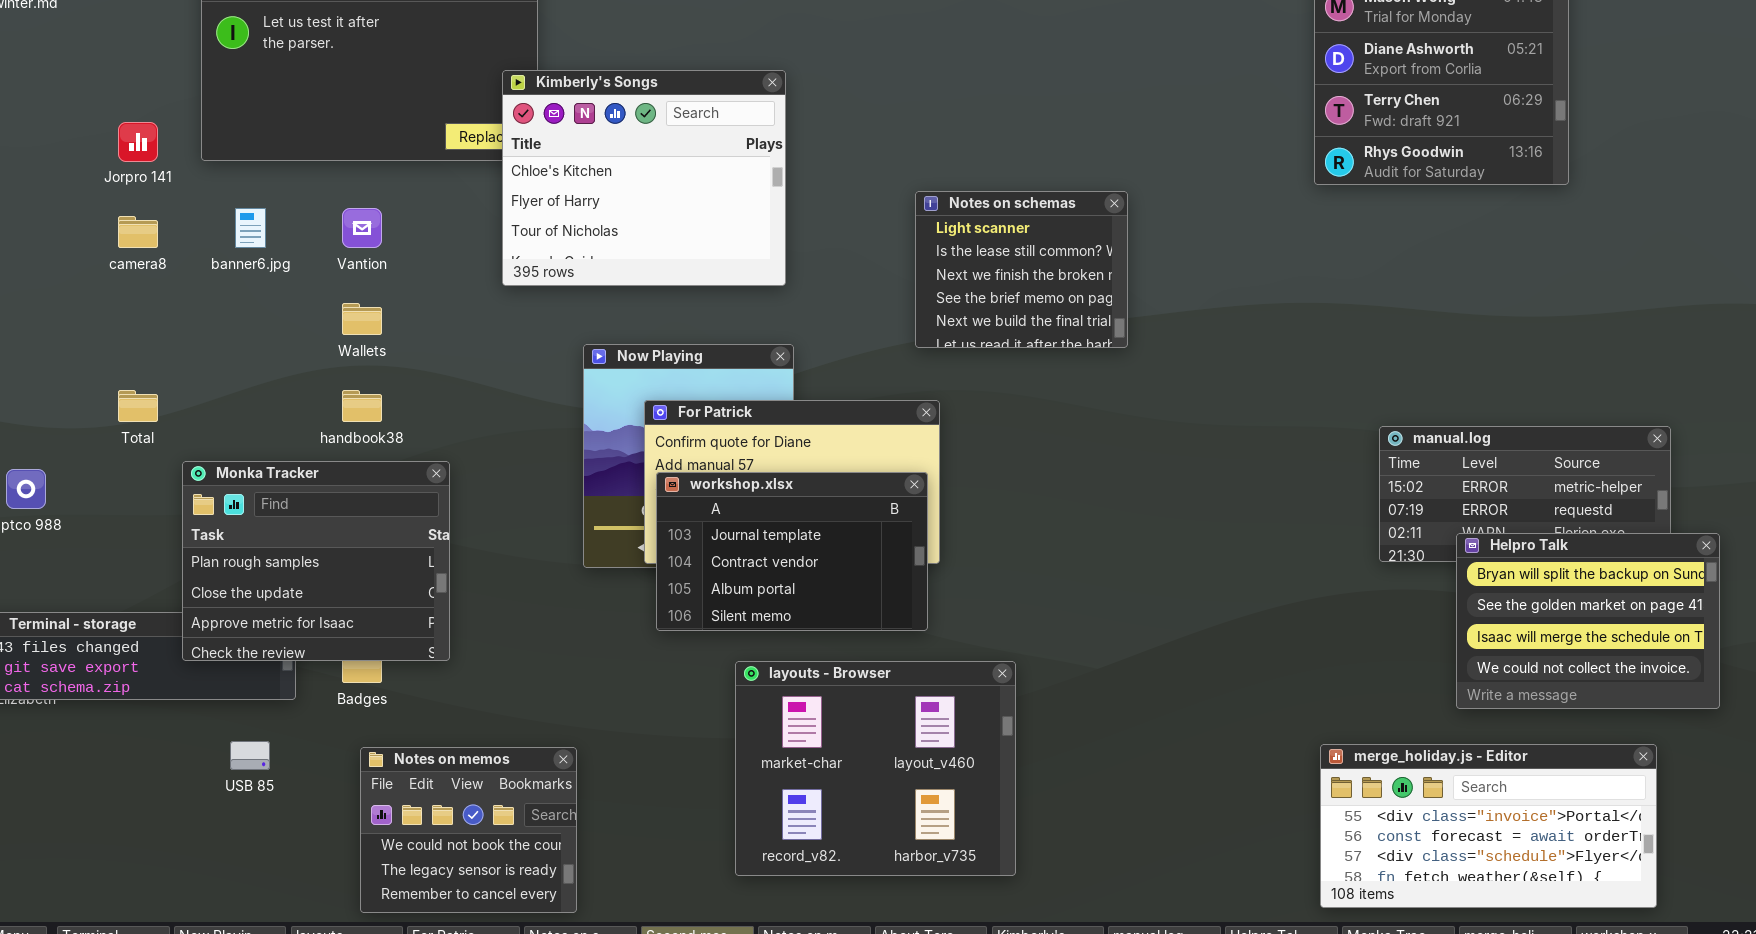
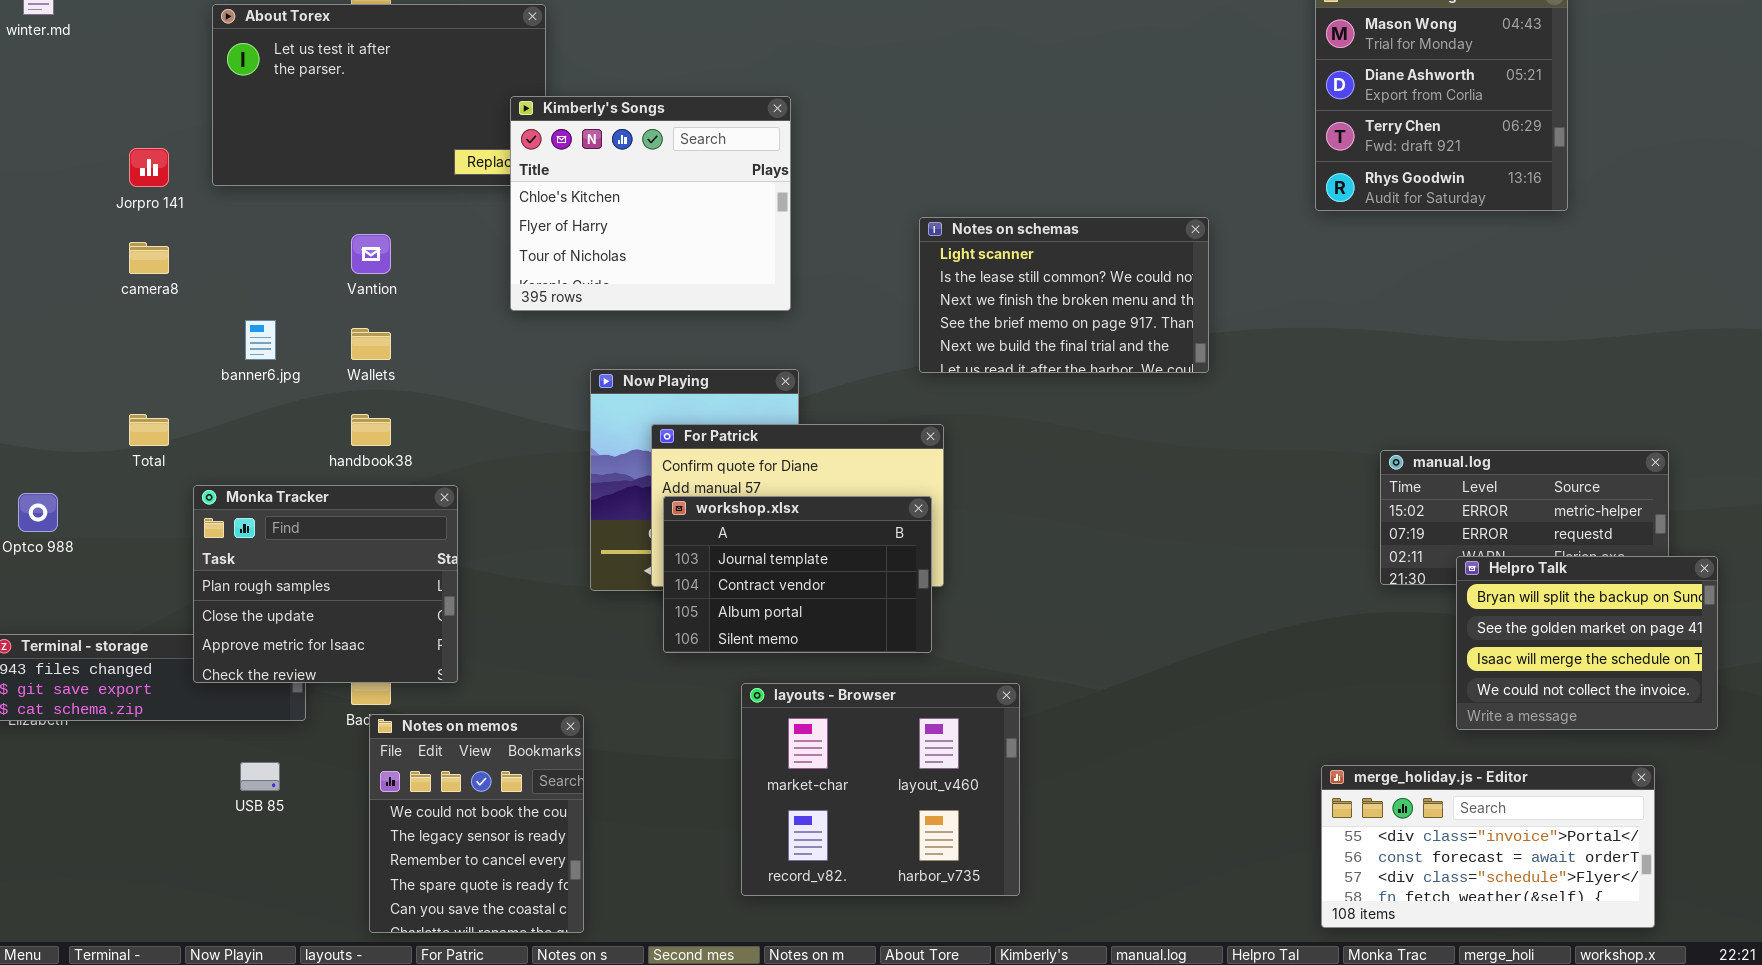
Notes on schemas: [915,191,1128,348] -> [919,217,1209,373], resized
banner6.jpg: [235,208,266,248] -> [245,320,276,360], moved
Notes on memos: [360,747,577,913] -> [369,714,584,933], resized

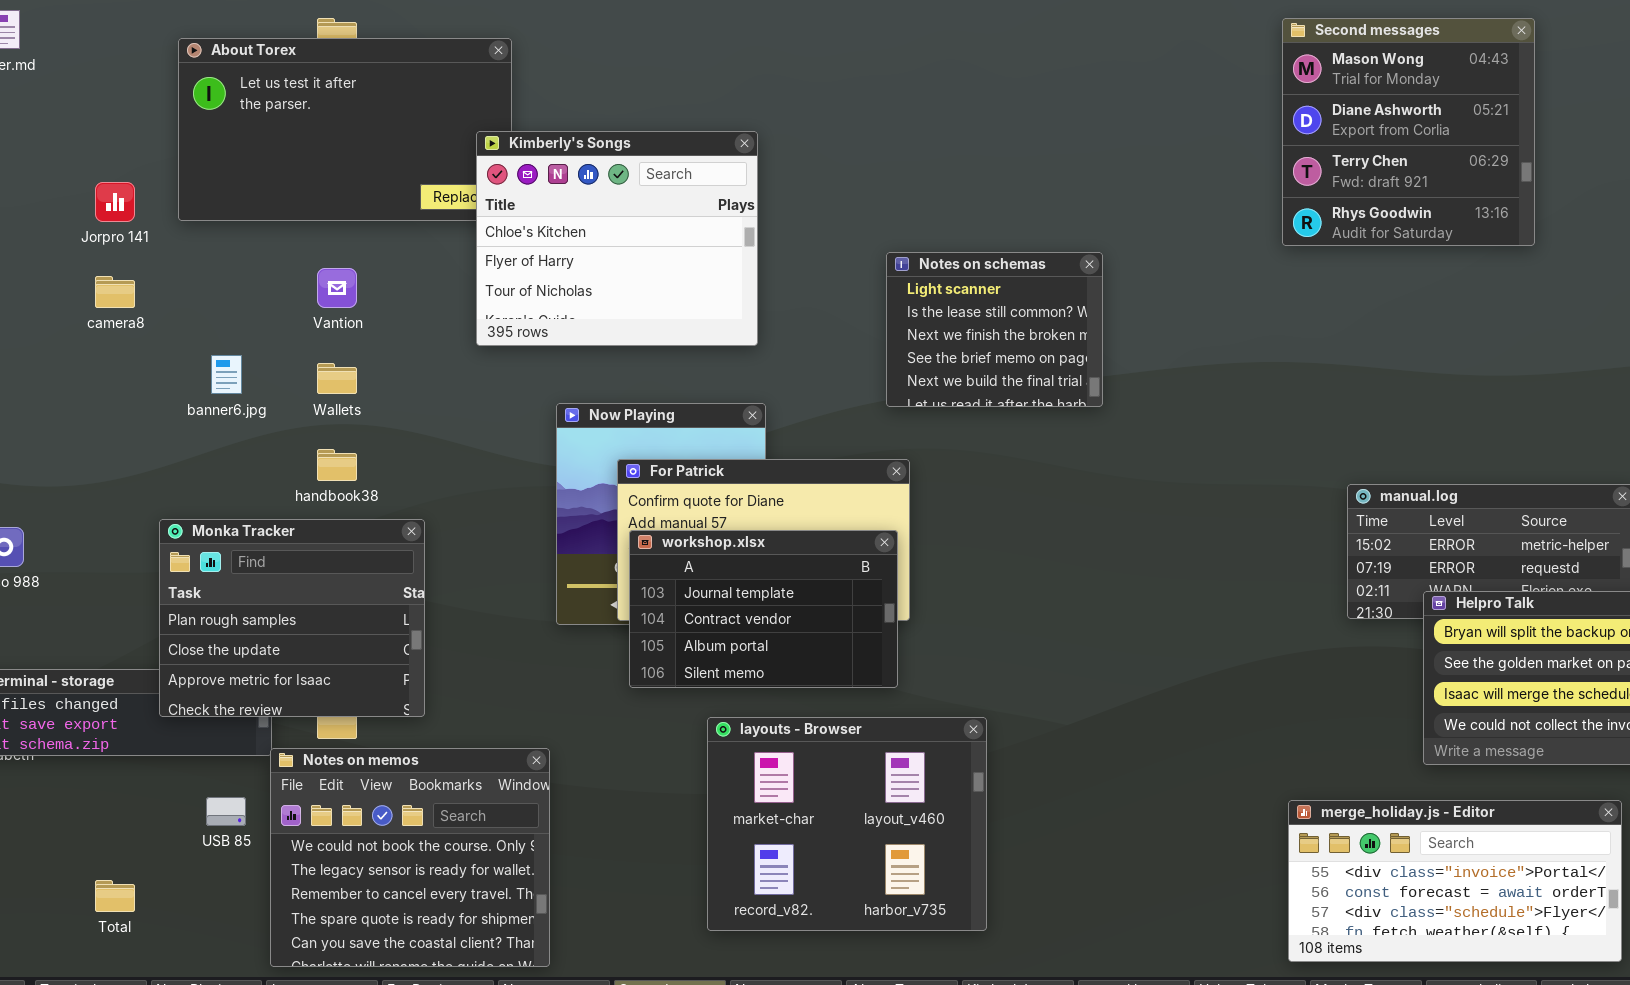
Notes on schemas: [919,217,1209,373] -> [886,252,1103,407], resized
Total: [129,414,169,446] -> [95,880,135,912], moved
Notes on memos: [369,714,584,933] -> [270,748,550,967], resized

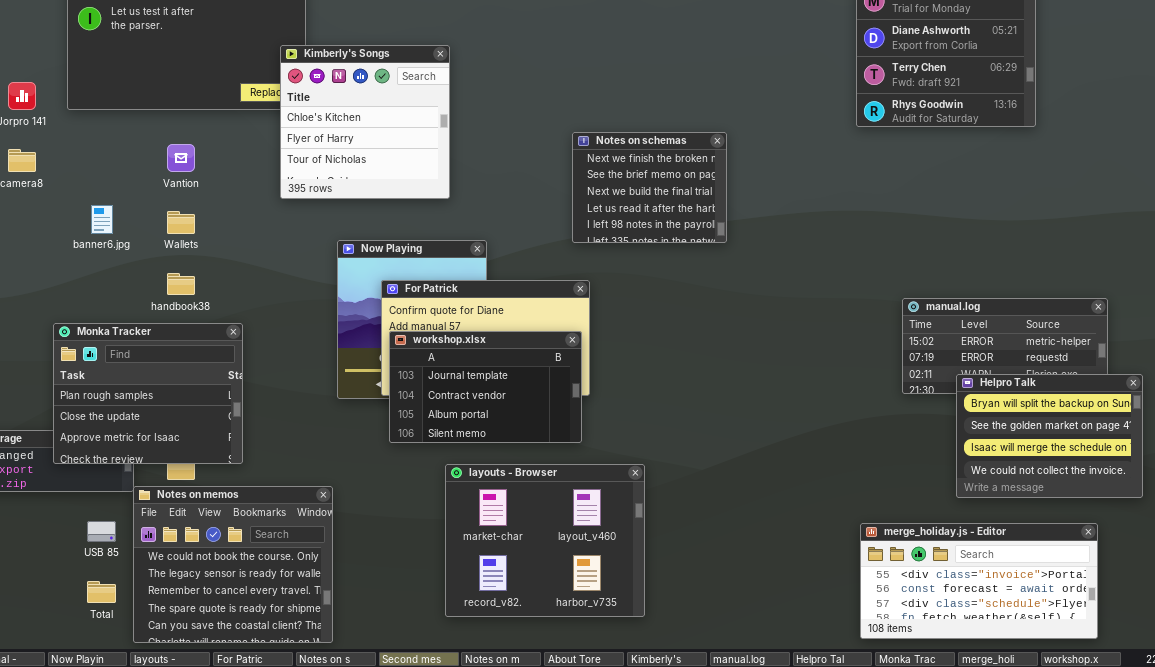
Kimberly's Songs: [476,131,758,346] -> [280,45,450,199], resized
Notes on schemas: [886,252,1103,407] -> [572,132,727,243], scrolled down 2 rows
Total: [95,880,135,912] -> [87,581,116,603], moved

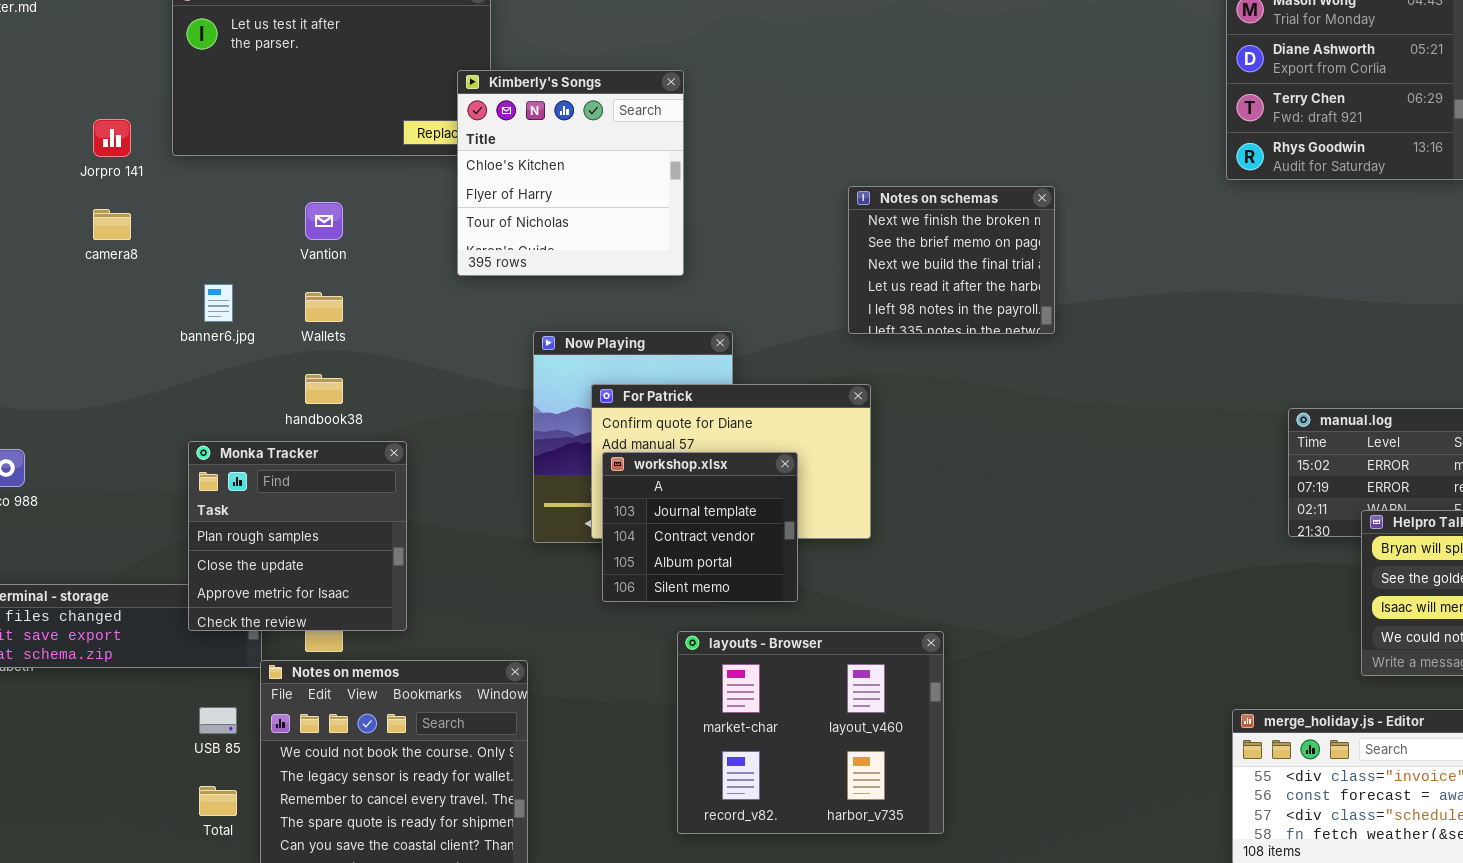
Monka Tracker: [53,323,243,464] -> [188,441,407,631], resized
workshop.xlsx: [389,331,582,443] -> [602,452,798,602], resized

